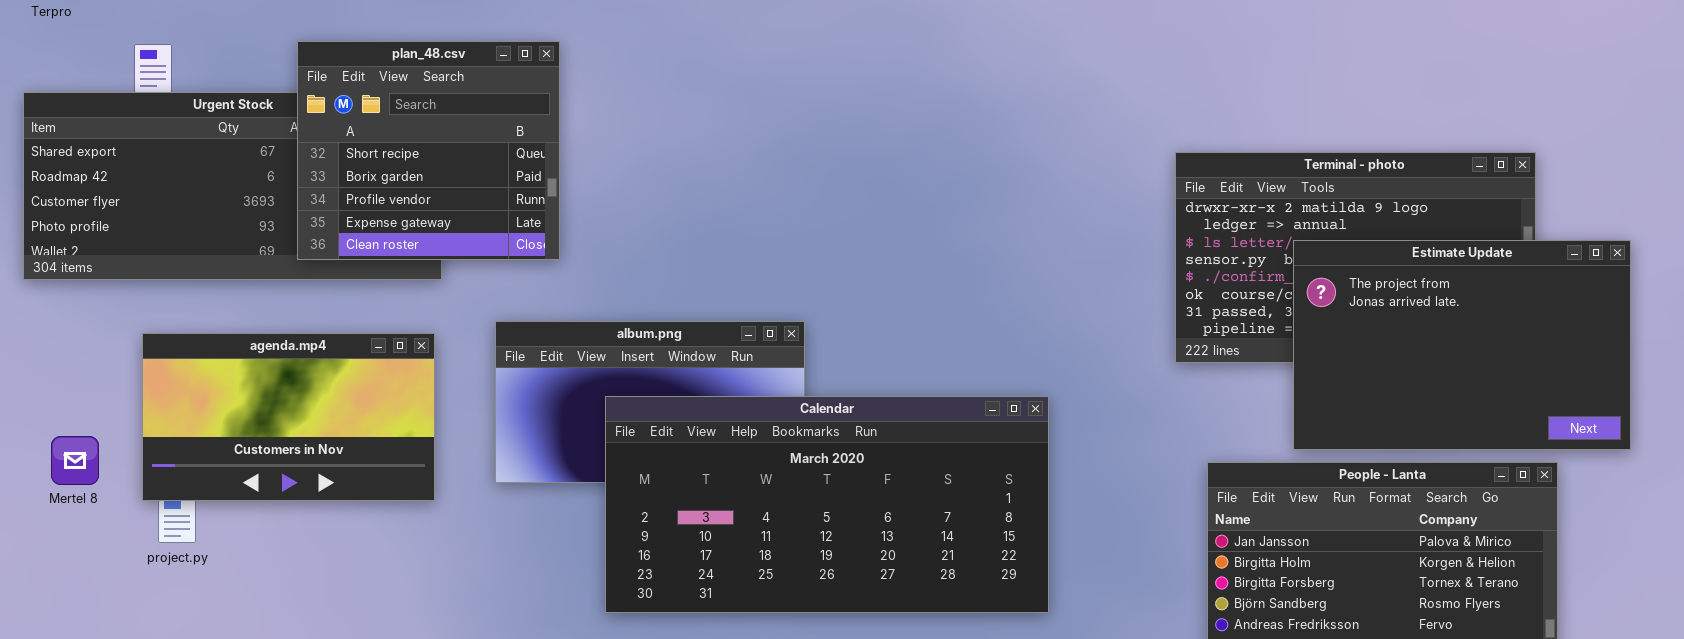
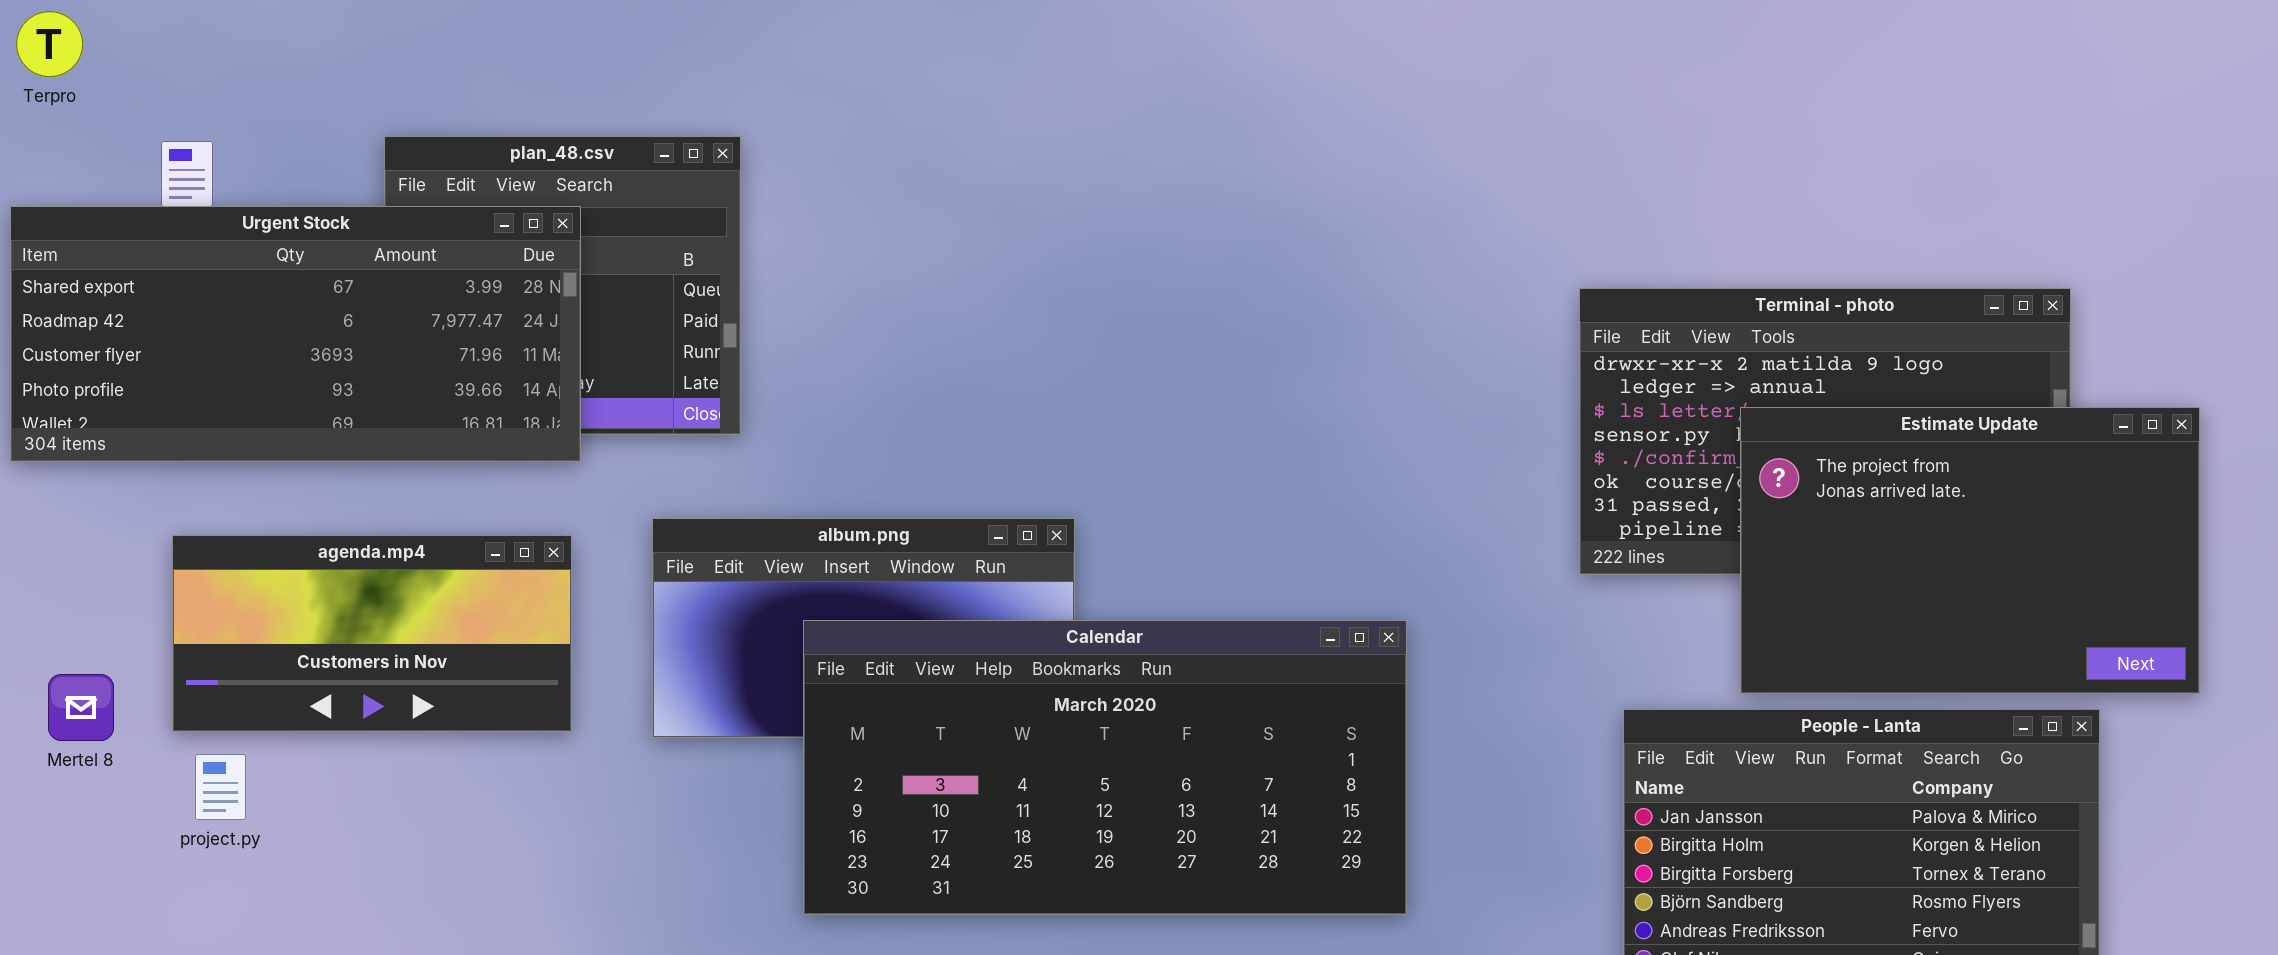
Urgent Stock: [23,92,442,280] -> [10,206,581,462], raised
agenda.mp4: [142,333,435,501] -> [172,535,572,732], resized

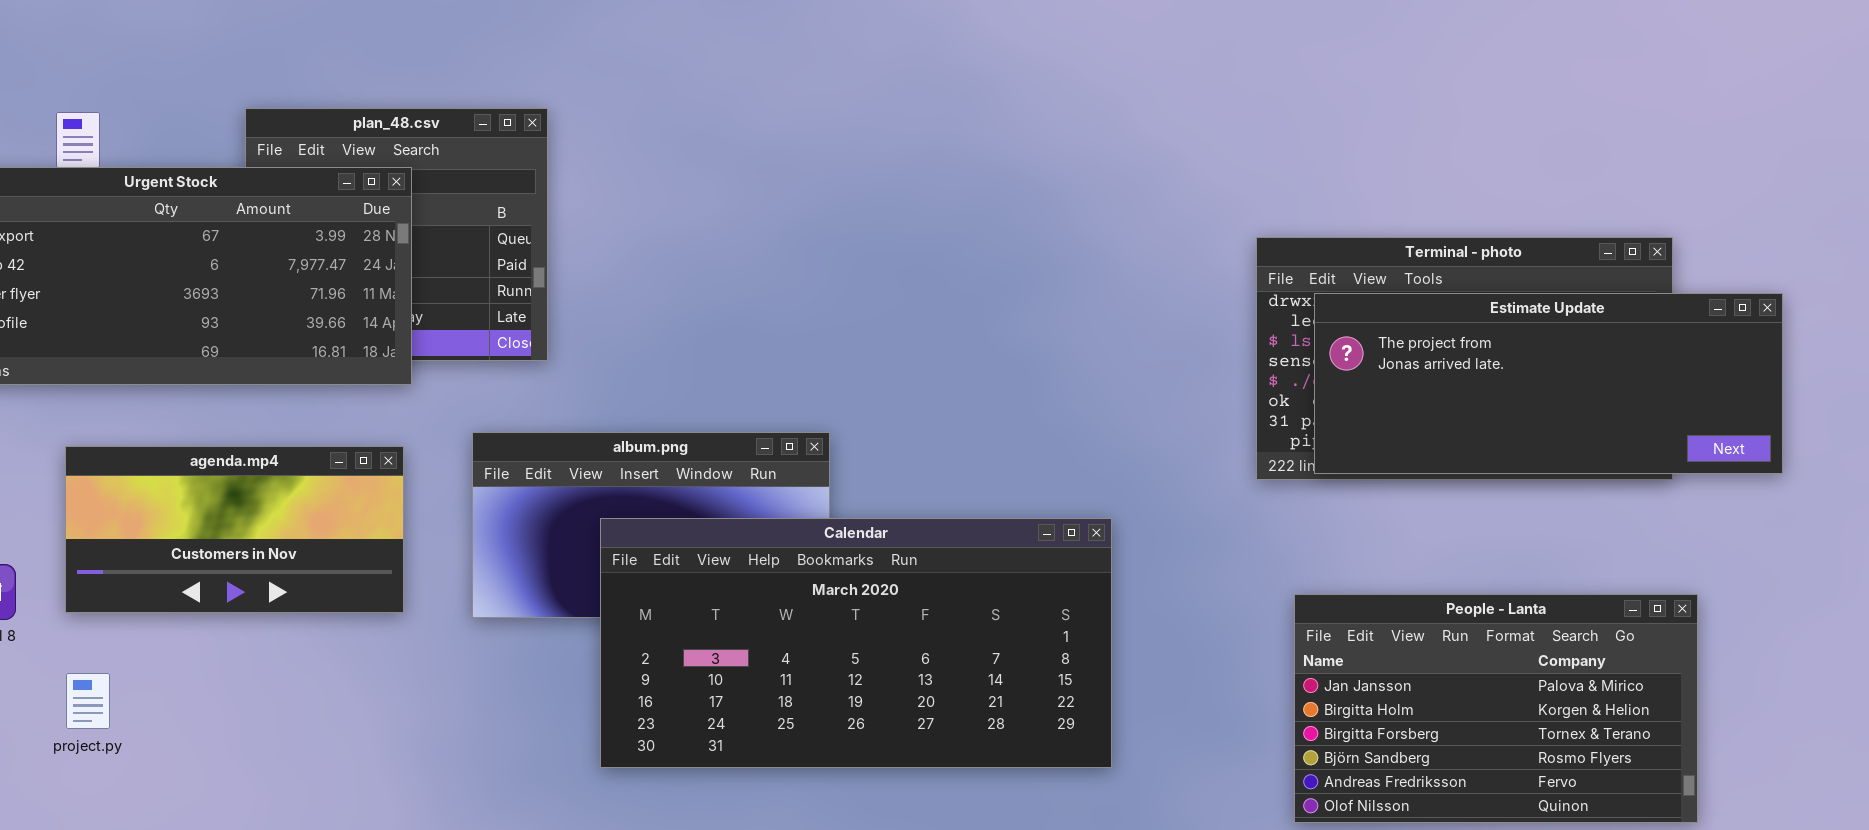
Estimate Update: [1740,407,2200,694] -> [1314,293,1783,474], moved, resized
project.py: [195,754,246,820] -> [66,673,110,729], moved

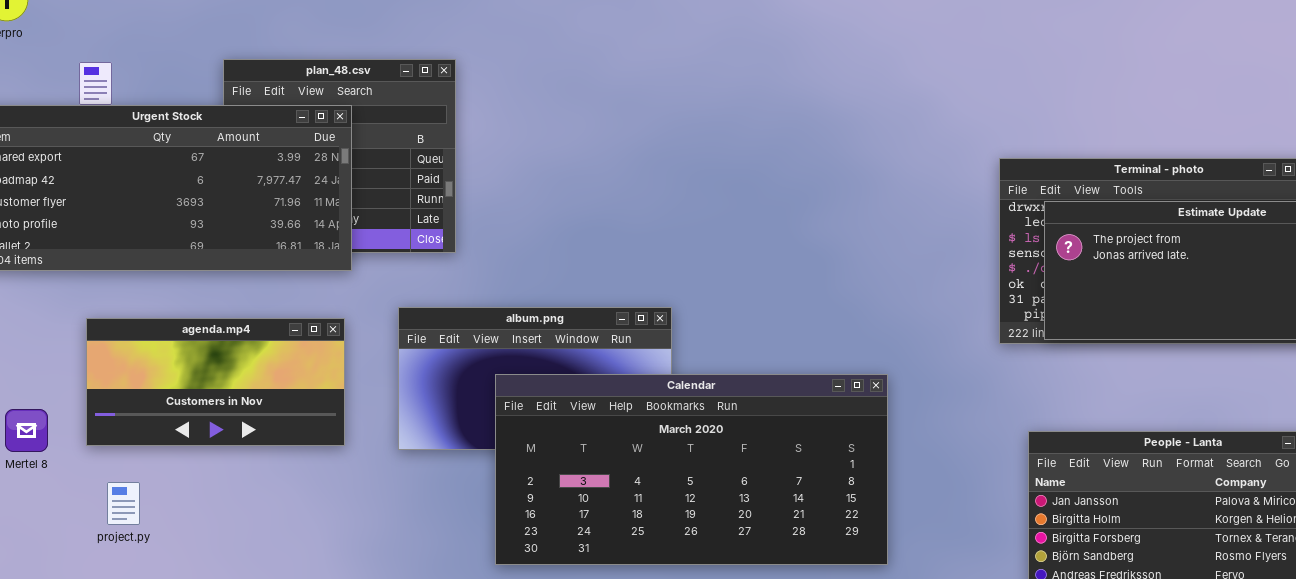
project.py: [66,673,110,729] -> [107,482,140,525], moved

